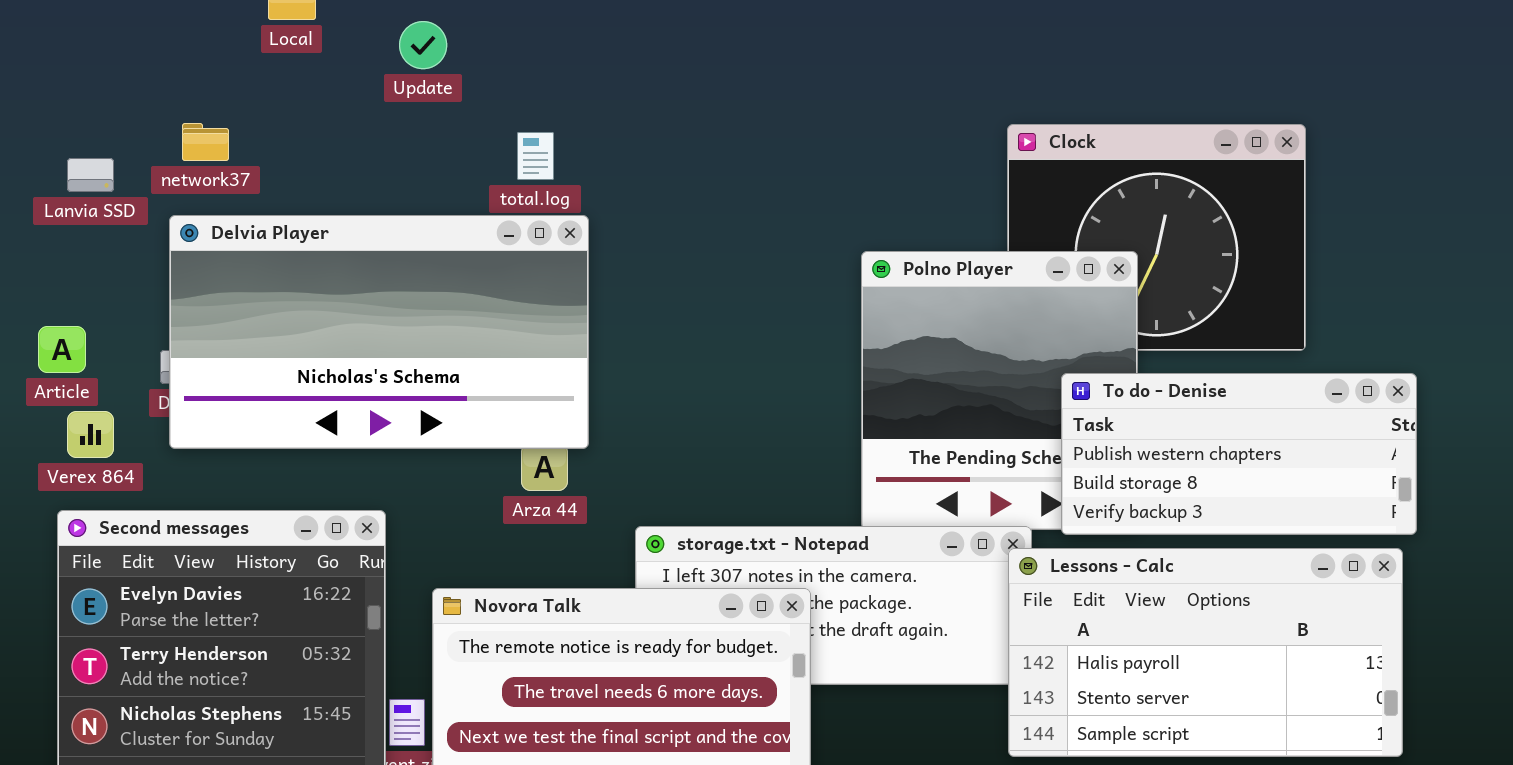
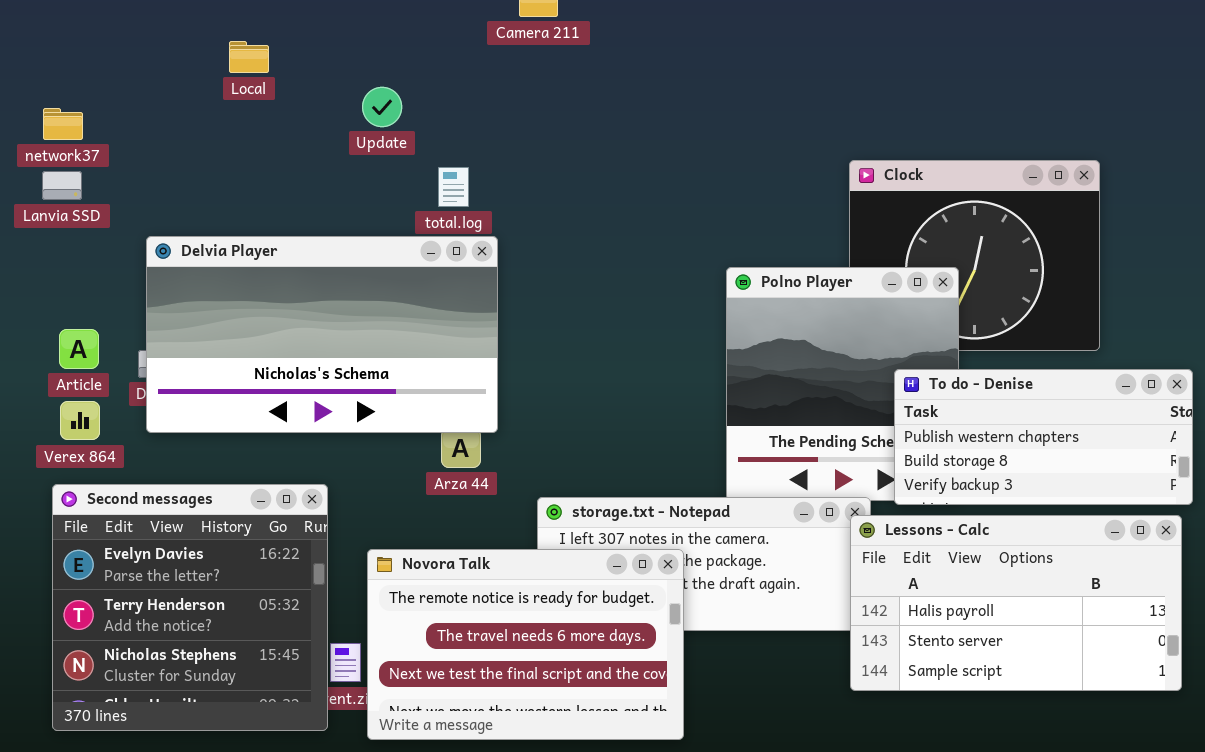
Update: [399,21,447,69] -> [362,87,402,127], moved
network37: [182,123,229,161] -> [43,108,83,140], moved
Lanvia SSD: [67,158,114,192] -> [42,171,82,200], moved
Article: [38,326,86,373] -> [59,329,99,369], moved

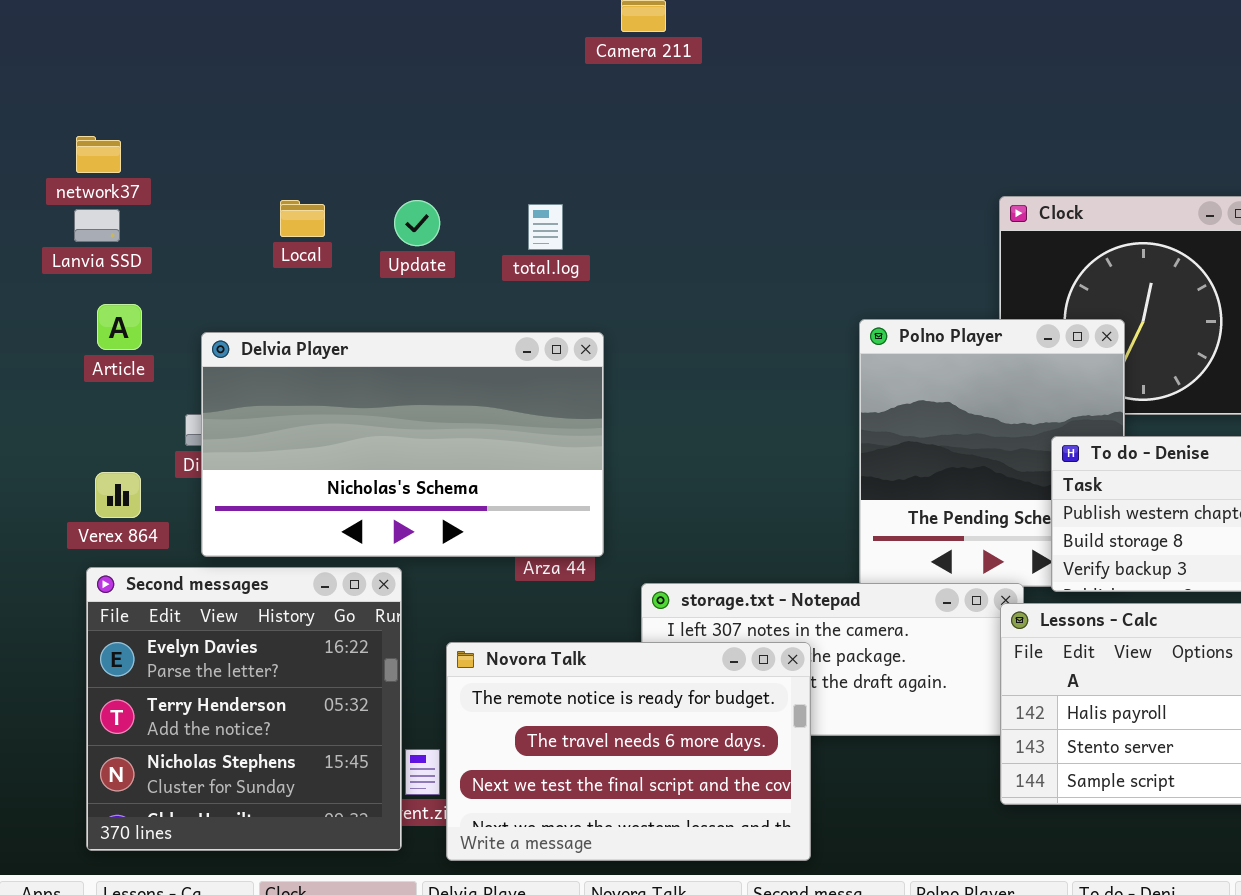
Local: [229,41,269,73] -> [280,200,325,237], moved
Update: [362,87,402,127] -> [394,200,440,246], moved
Delvia Player: [146,236,498,433] -> [201,332,604,557], moved
Article: [59,329,99,369] -> [97,304,142,350], moved

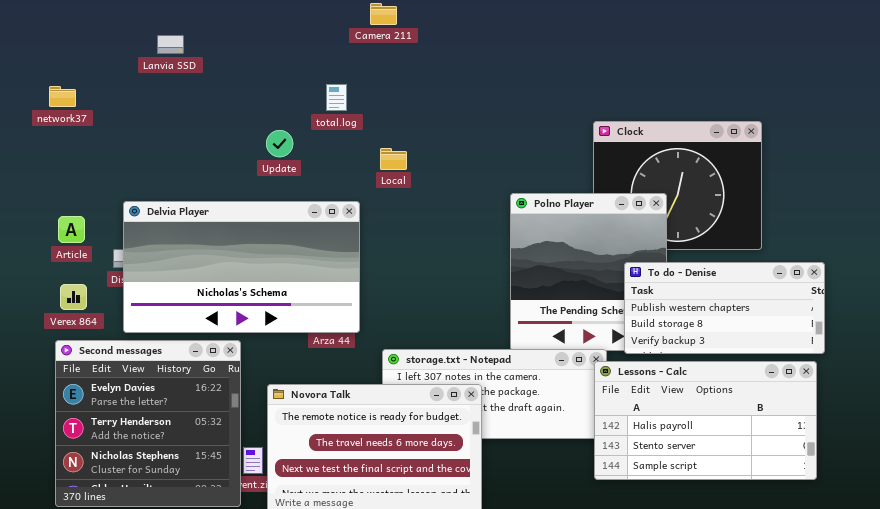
Local: [280,200,325,237] -> [380,148,407,170], moved
Update: [394,200,440,246] -> [266,130,293,157], moved
total.log: [528,204,563,250] -> [326,84,347,111], moved
Lanvia SSD: [74,209,120,242] -> [157,35,184,54], moved
Article: [97,304,142,350] -> [58,216,85,243], moved

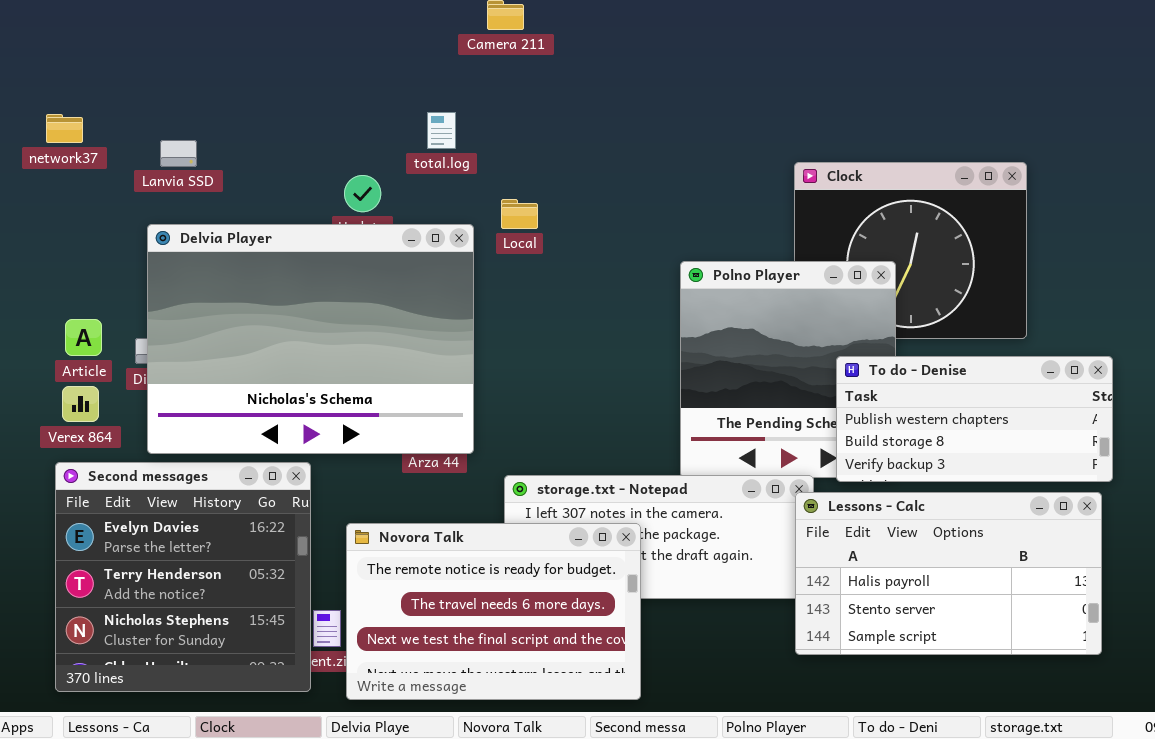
Lanvia SSD: [157,35,184,54] -> [160,140,197,167], moved
Delvia Player: [123,201,360,333] -> [147,224,474,454], resized
Article: [58,216,85,243] -> [65,319,102,356], moved

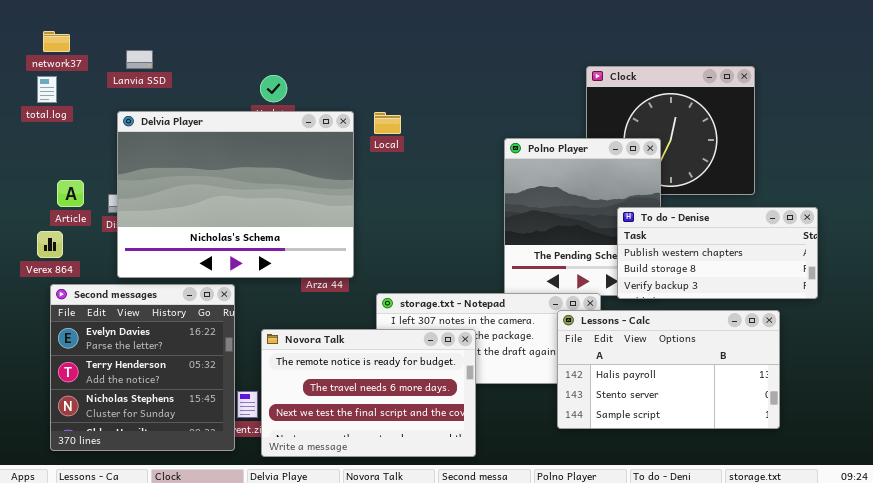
total.log: [427,112,456,149] -> [37,76,57,103], moved
Local: [501,199,538,229] -> [374,112,401,134], moved
Verex 864: [62,386,99,422] -> [37,231,63,258], moved
Lessons - Calc: [795,492,1102,655] -> [557,310,780,429], moved

